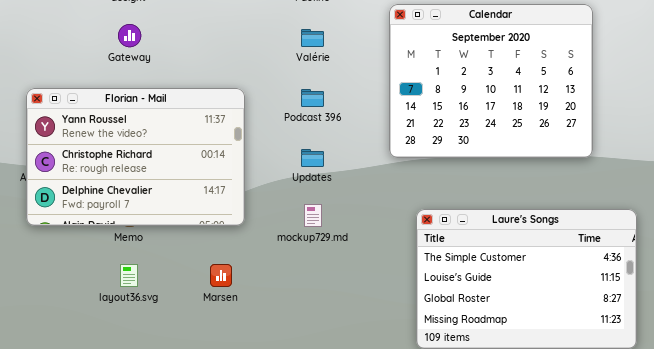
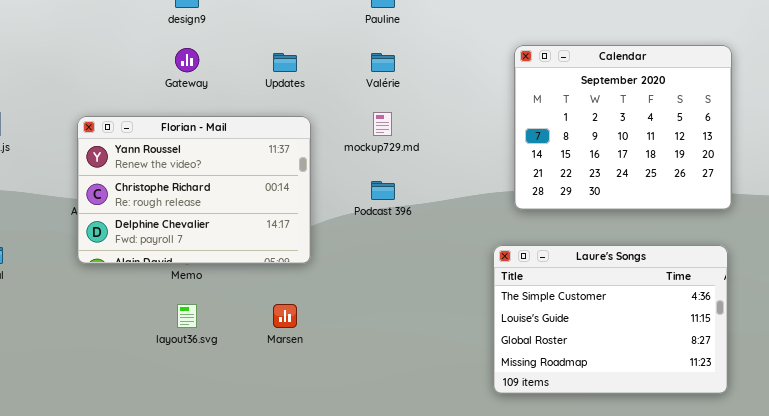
Calendar: [389,4,593,158] -> [514,45,732,210], moved
Podcast 396: [301,89,324,107] -> [371,181,395,200], moved
Updates: [301,149,324,167] -> [273,53,297,72], moved
mockup729.md: [304,204,322,227] -> [373,112,392,136], moved

